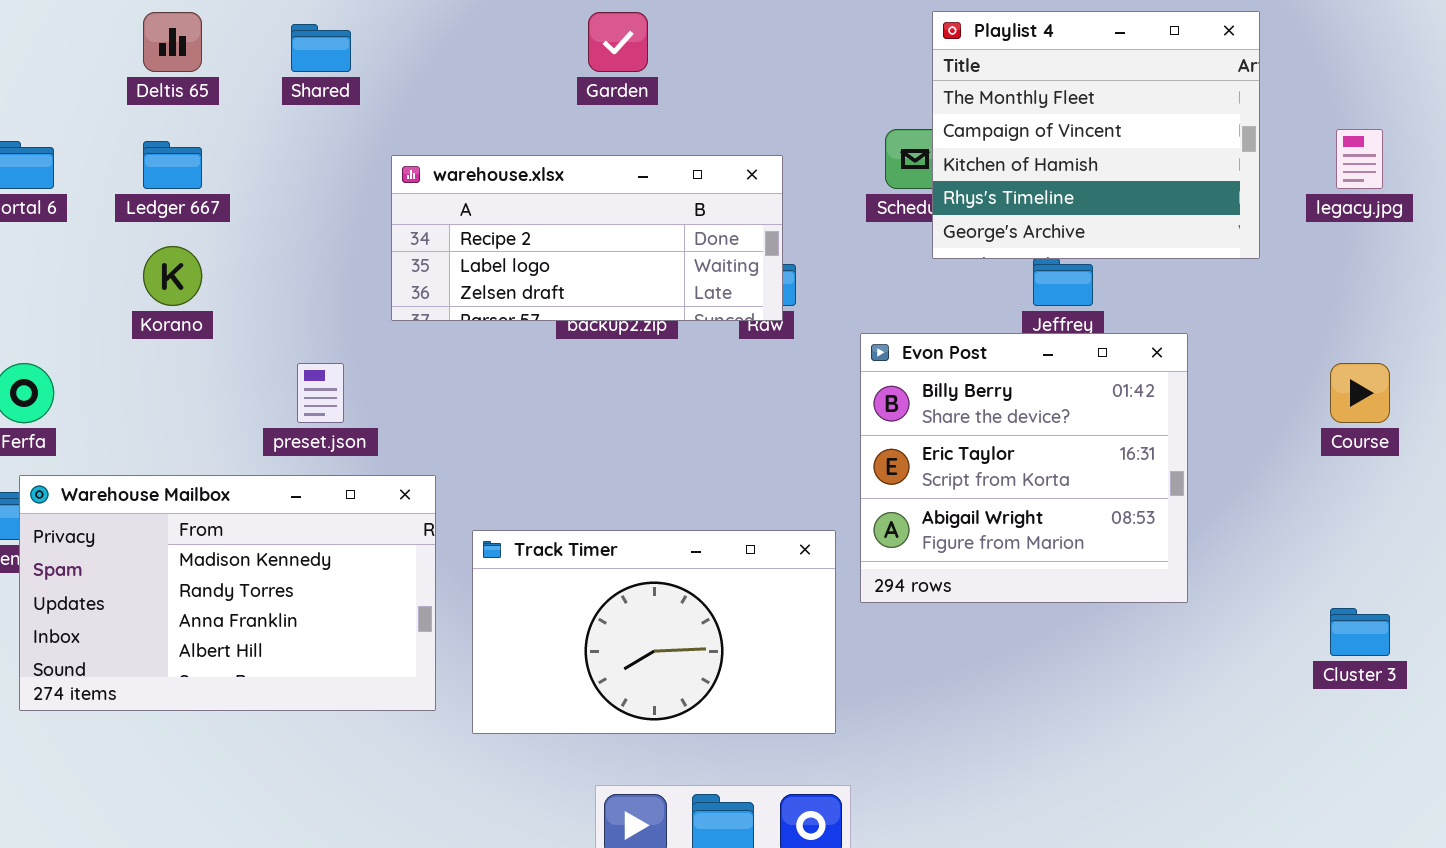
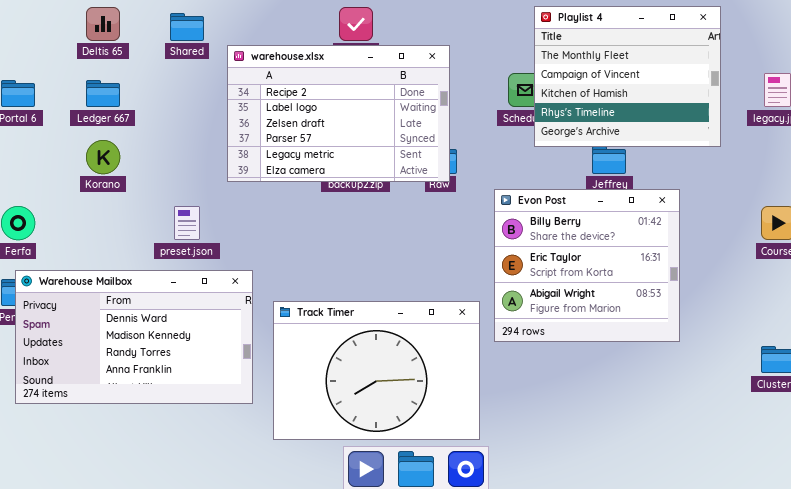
warehouse.xlsx: [391,155,783,321] -> [227,45,450,182], resized
Warehouse Mailbox: [19,475,436,711] -> [15,270,253,404], scrolled up 1 row
Track Timer: [472,530,836,734] -> [273,301,480,440], resized

